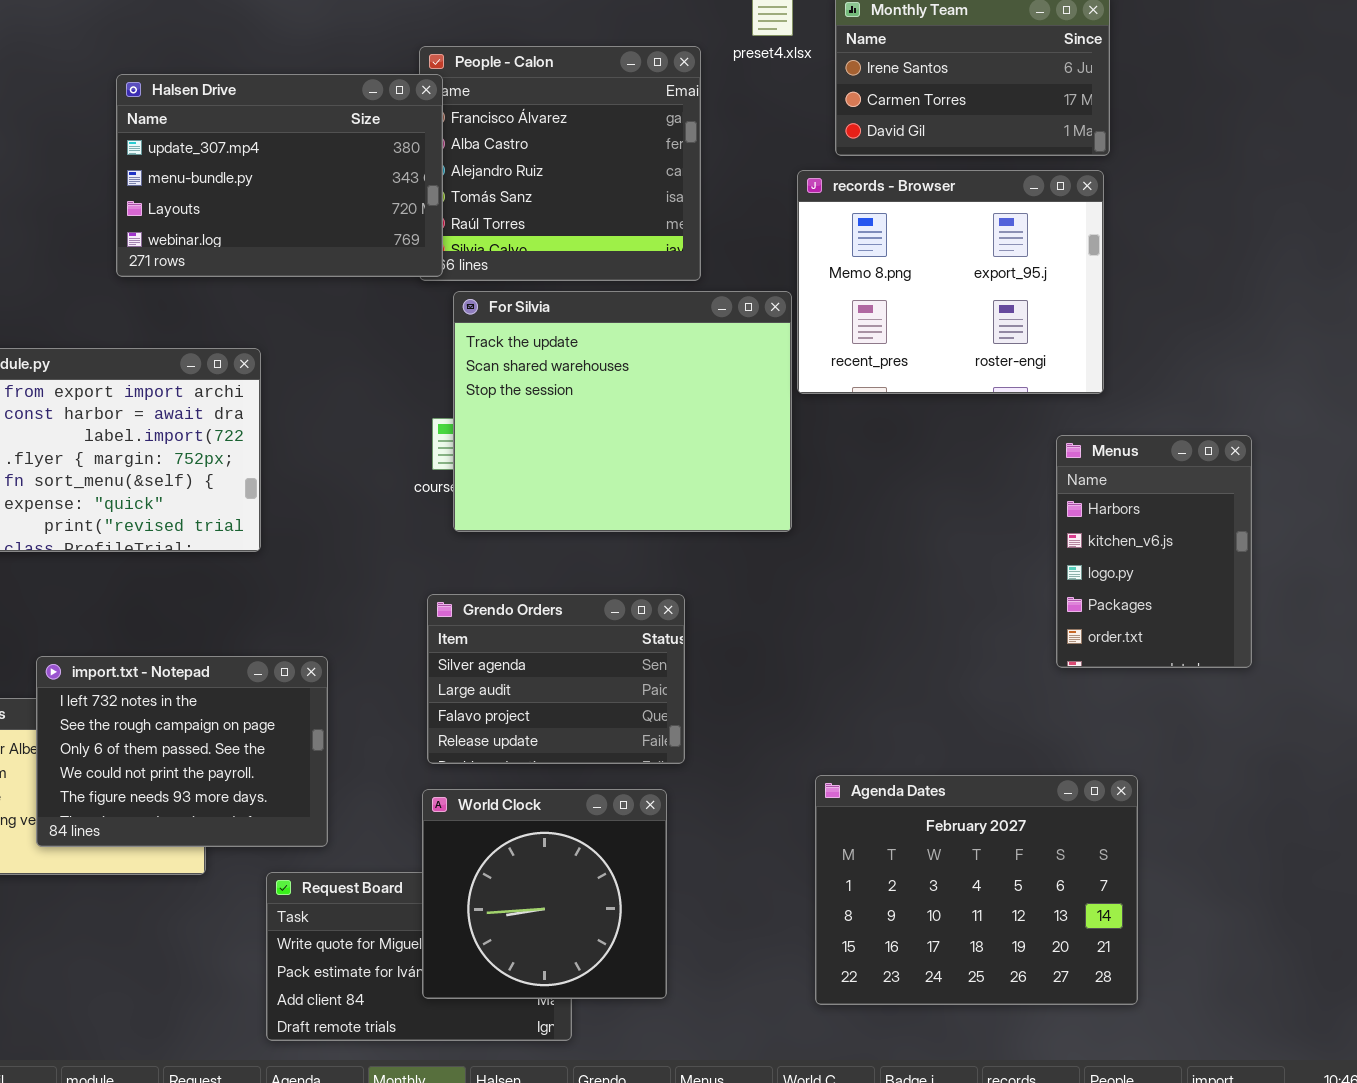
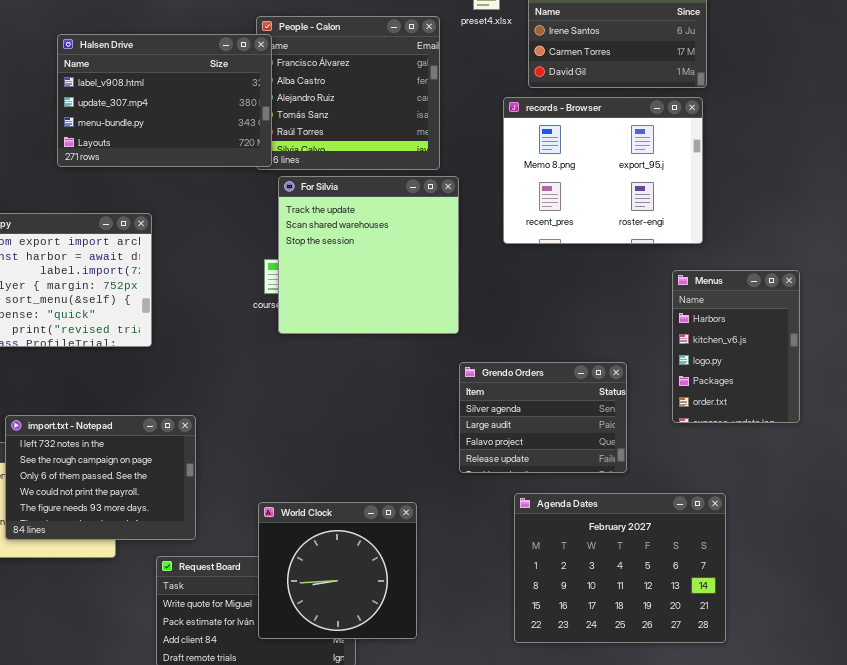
Halsen Drive: [116,74,443,277] -> [57,34,272,167], scrolled up 1 row
For Silvia: [453,291,792,532] -> [278,176,459,334], resized
Grendo Orders: [427,594,685,764] -> [459,362,627,473], moved

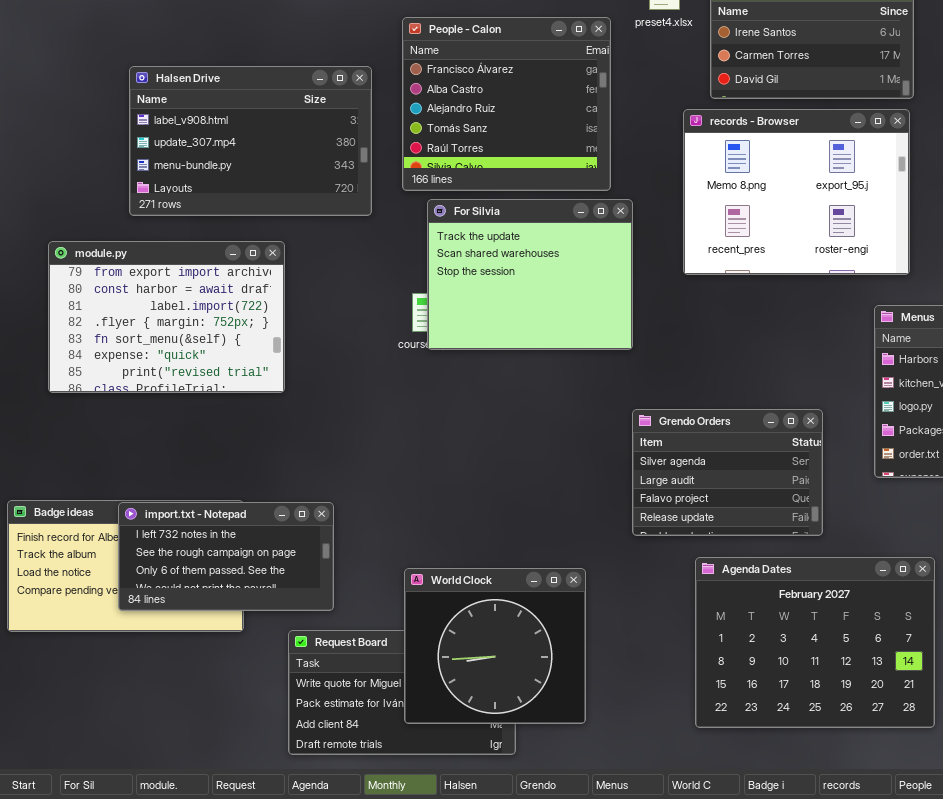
Halsen Drive: [57,34,272,167] -> [129,66,372,216], moved
For Silvia: [278,176,459,334] -> [427,199,633,350], resized
import.txt - Notepad: [5,415,196,540] -> [118,502,334,611], resized

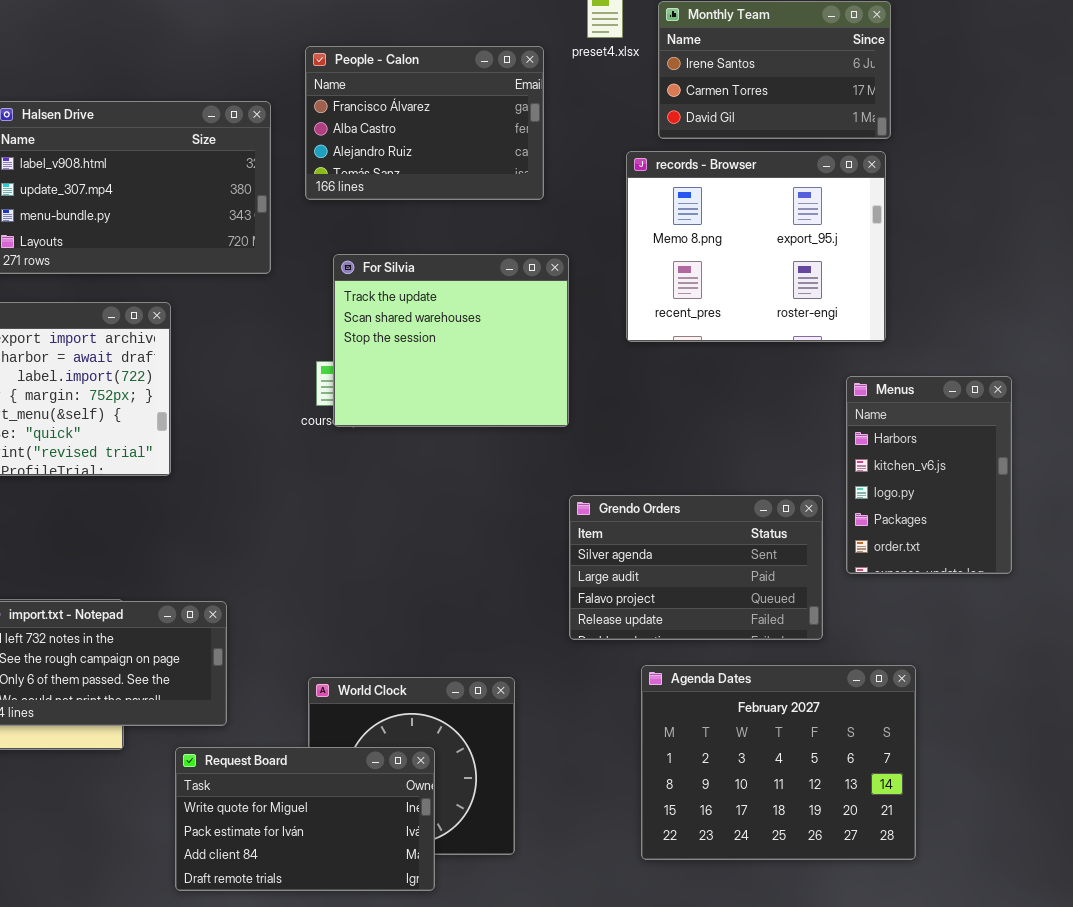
People - Calon: [402,17,611,191] -> [305,46,544,200], resized
Grendo Orders: [632,409,823,536] -> [569,495,823,640], resized
Request Board: [288,630,516,755] -> [175,747,435,891], raised

